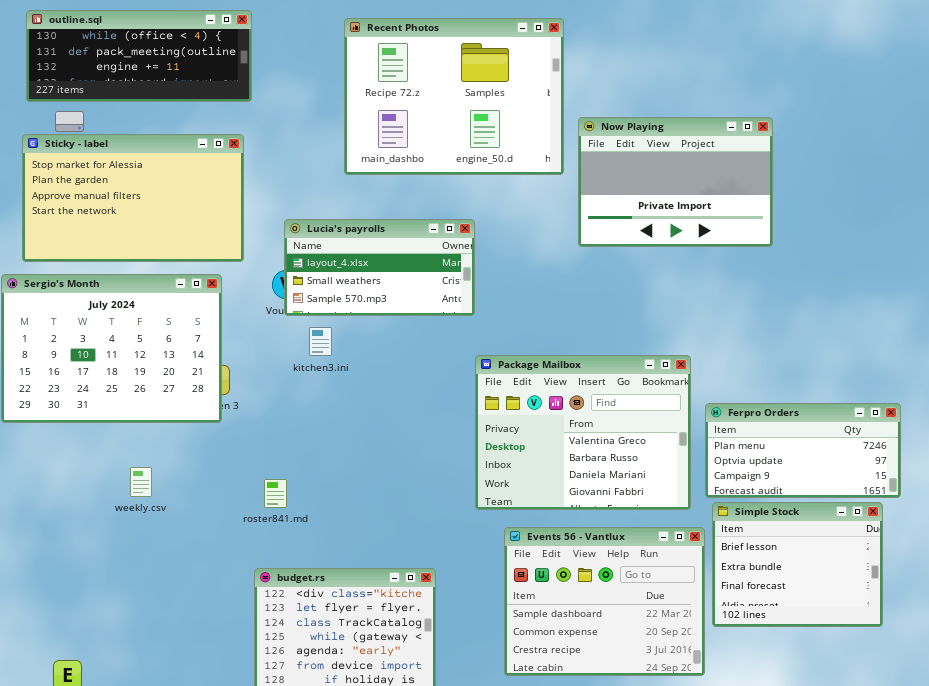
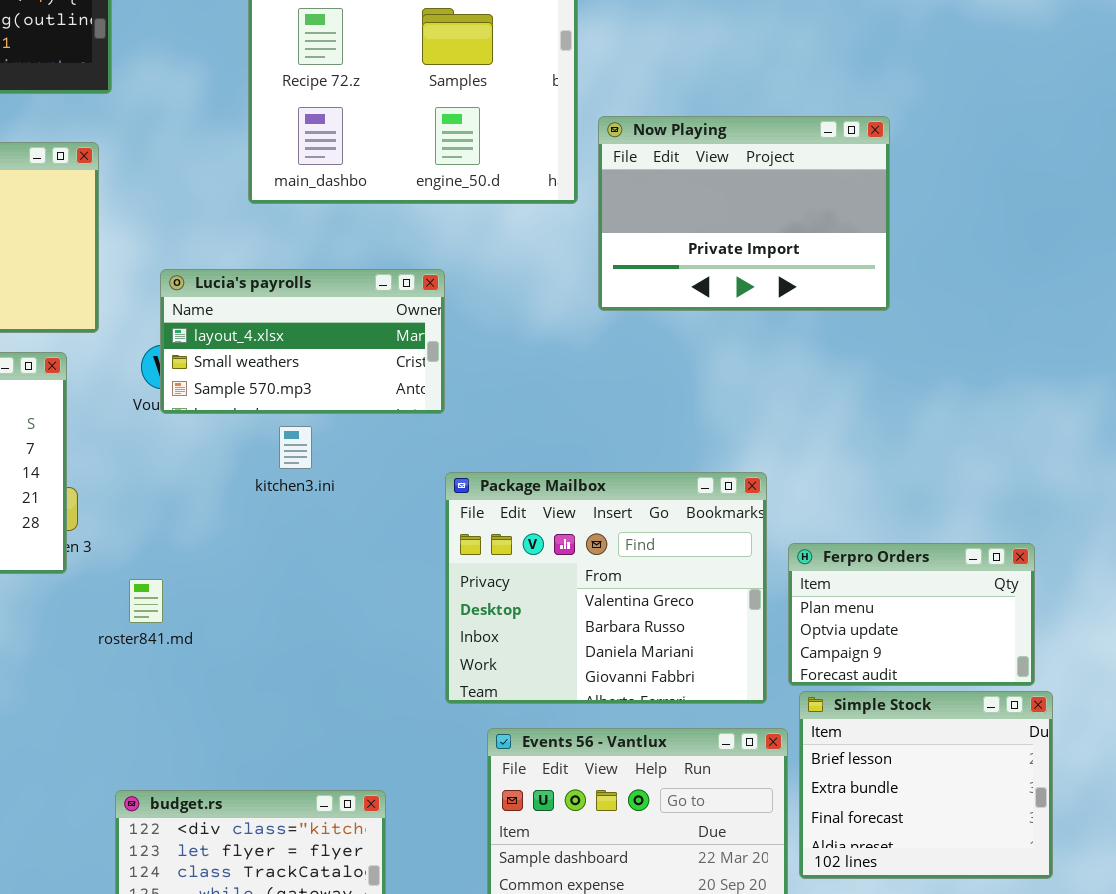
kitchen3.ini: [309,327,332,356] -> [279,426,312,469], moved
Ferpro Orders: [705,403,901,498] -> [788,543,1035,686], resized
roster841.md: [264,479,287,508] -> [129,579,163,623], moved

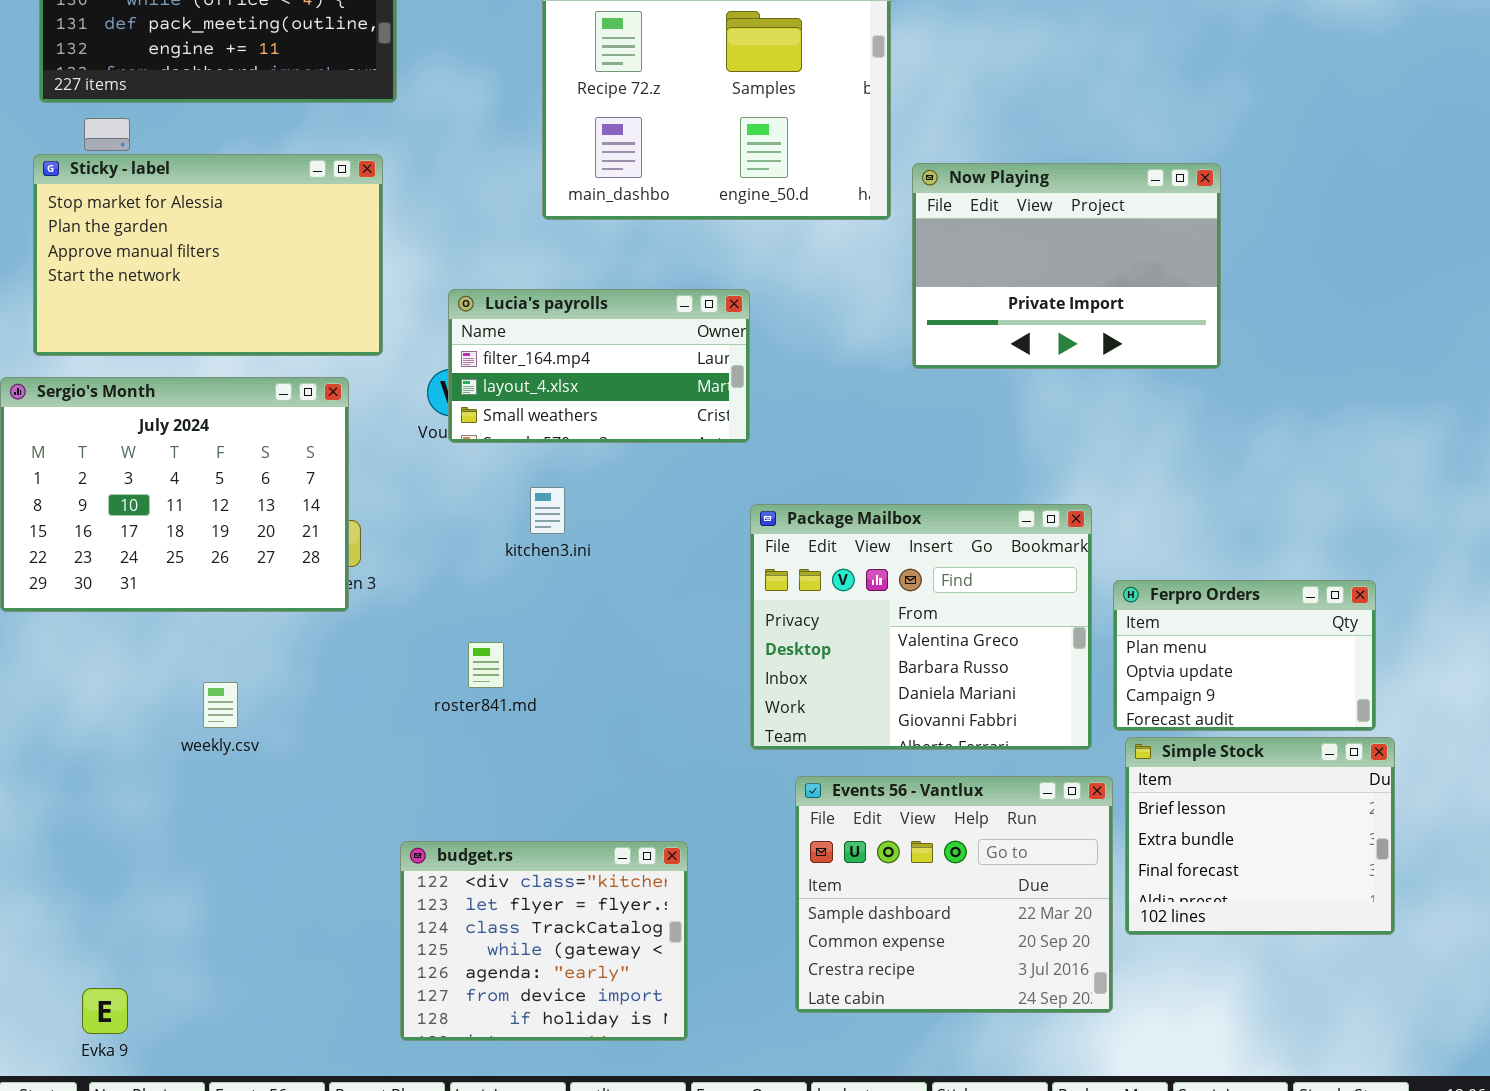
Now Playing: [598,116,890,311] -> [912,163,1221,369], moved
Lucia's payrolls: [160,269,445,414] -> [448,289,750,443], scrolled up 1 row
kitchen3.ini: [279,426,312,469] -> [530,487,565,534], moved
roster841.md: [129,579,163,623] -> [468,642,504,688], moved

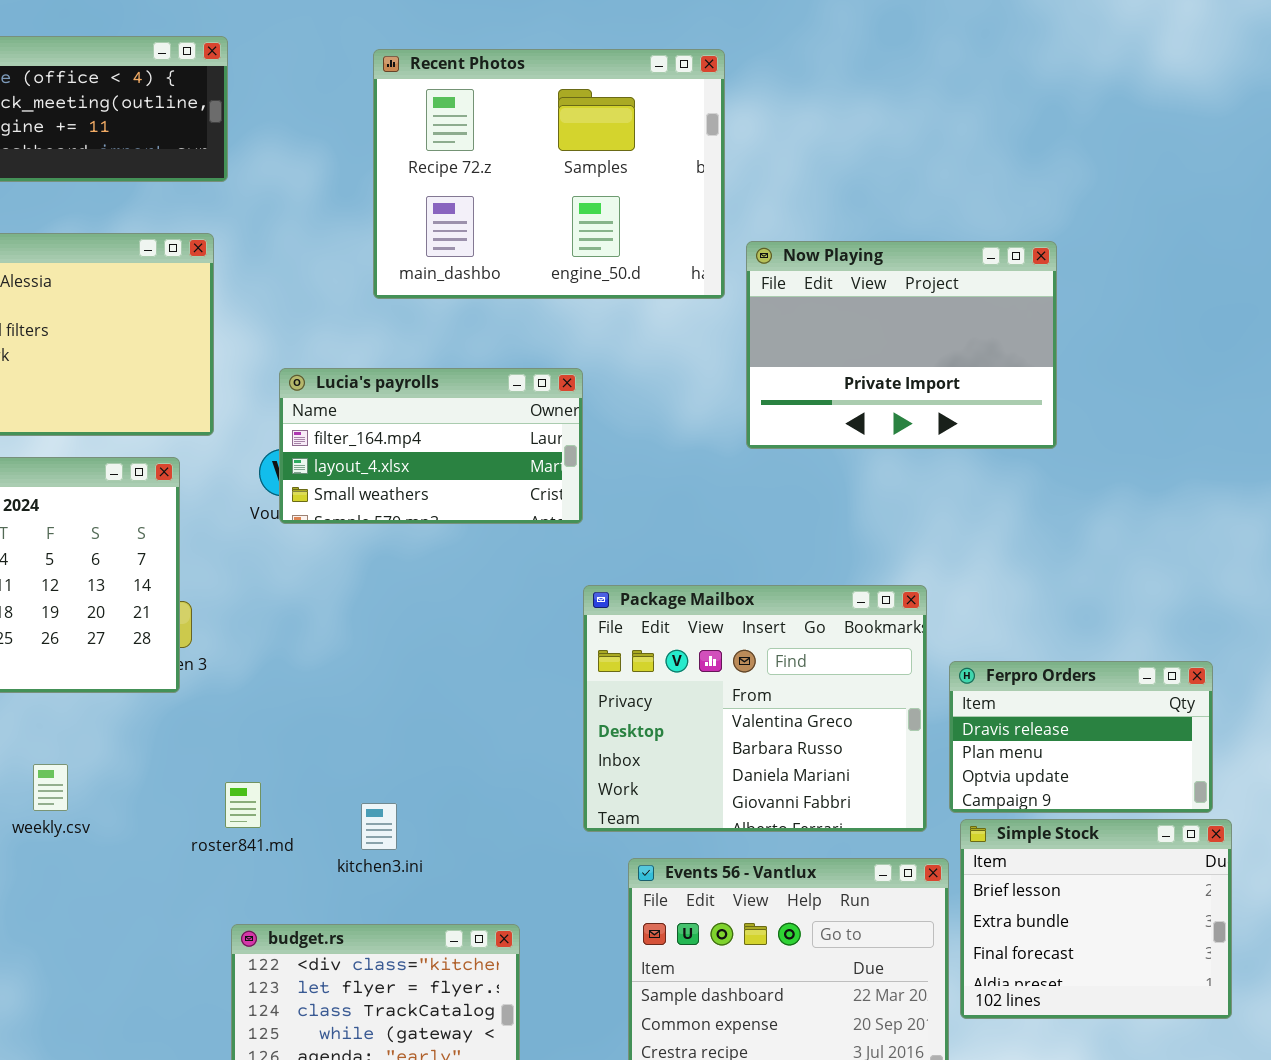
kitchen3.ini: [530,487,565,534] -> [361,803,397,850], moved
Ferpro Orders: [1113,580,1376,731] -> [949,661,1213,813], scrolled up 1 row
roster841.md: [468,642,504,688] -> [225,782,261,828], moved

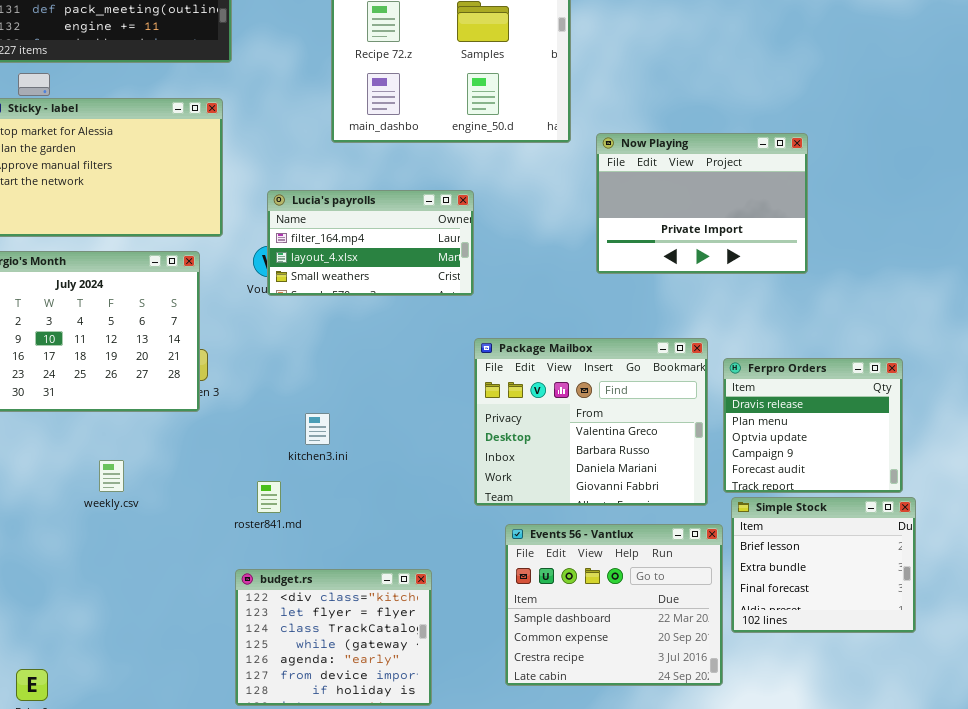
Now Playing: [746,241,1057,449] -> [596,133,808,274], moved
Ferpro Orders: [949,661,1213,813] -> [723,358,903,493], resized
roster841.md: [225,782,261,828] -> [257,481,281,513], moved
kitchen3.ini: [361,803,397,850] -> [305,413,330,445], moved

